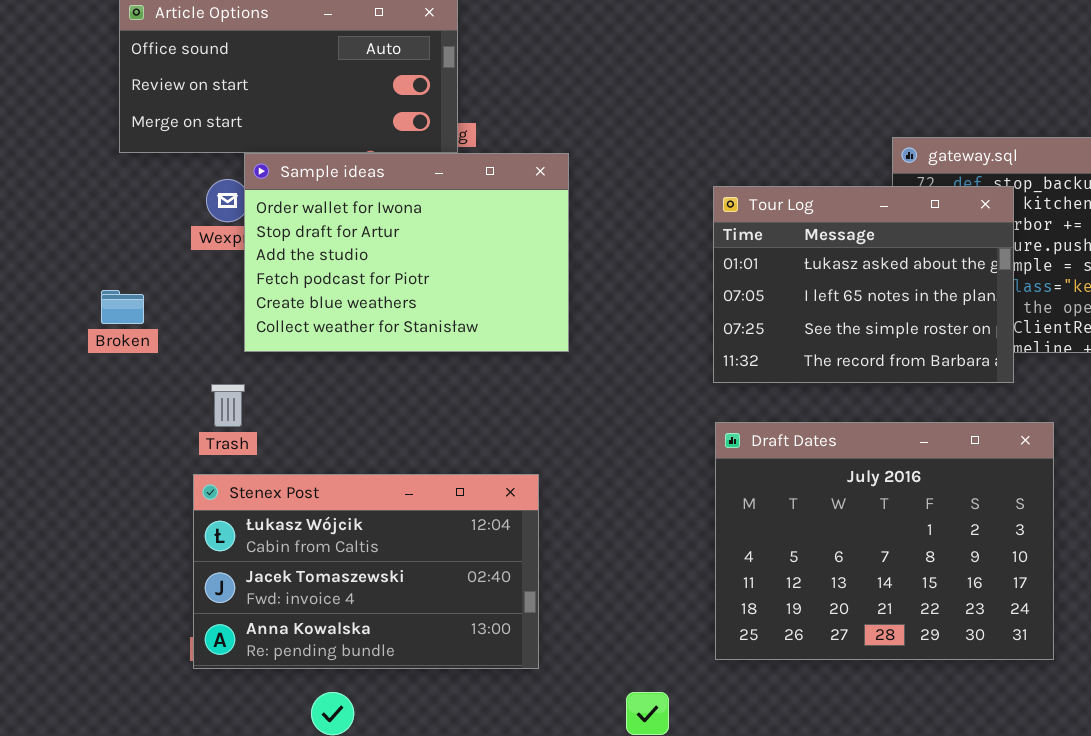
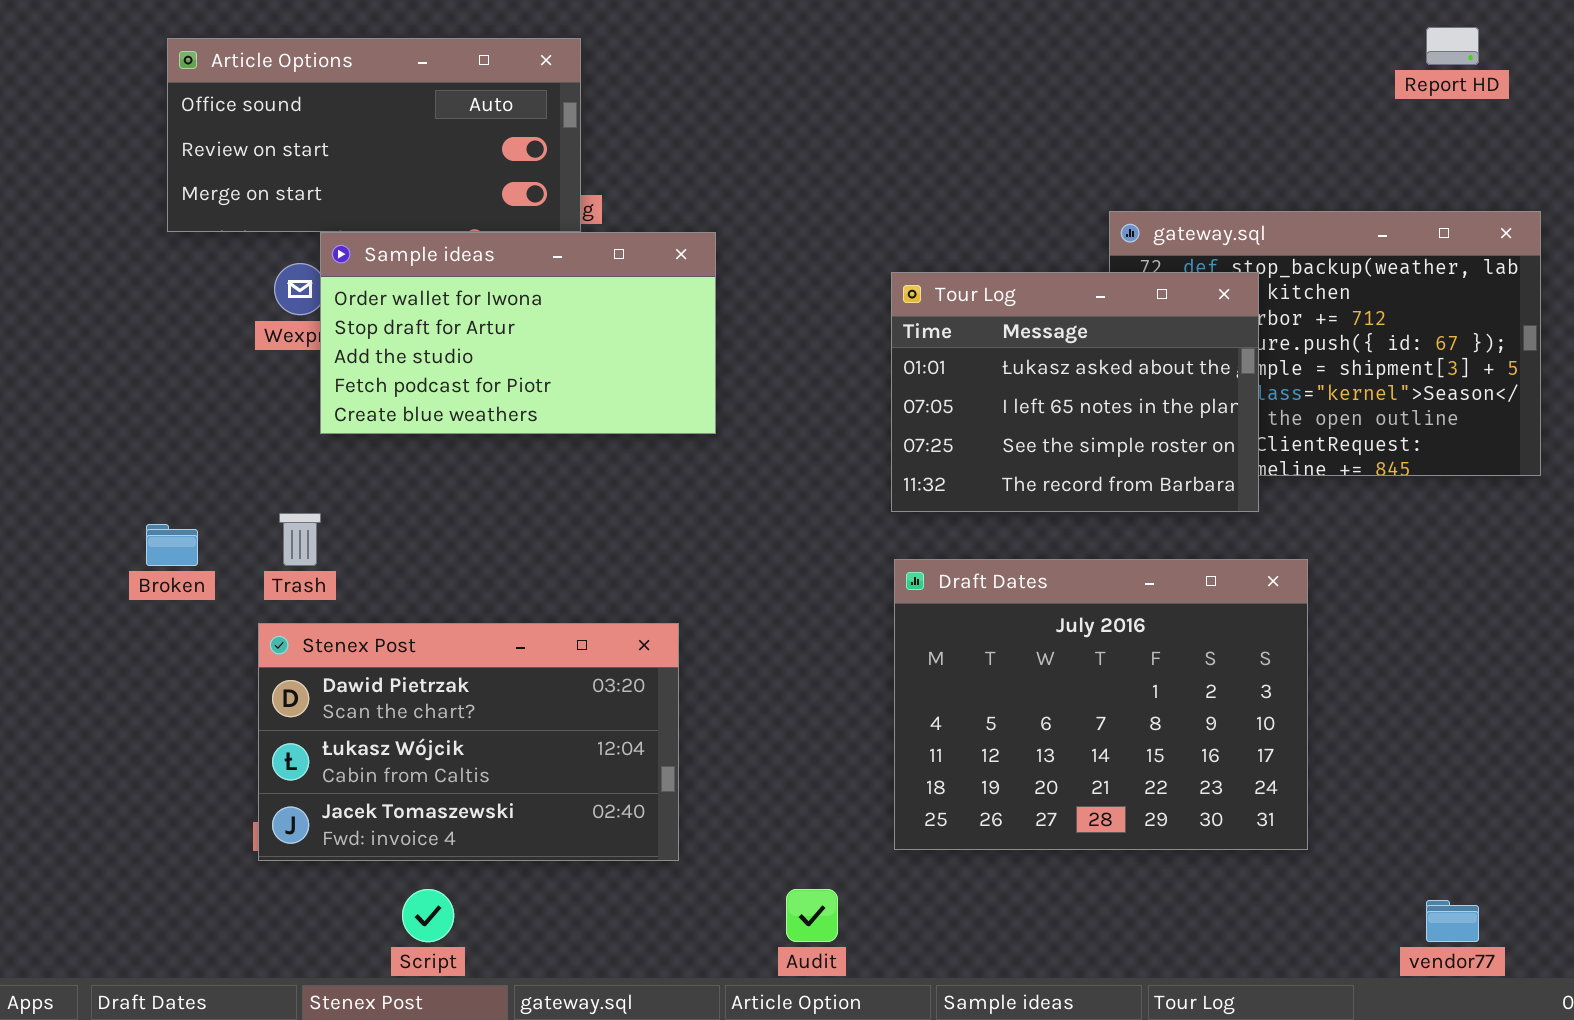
Sample ideas: [244,153,569,352] -> [320,232,716,434], resized
Broken: [101,290,144,324] -> [146,524,198,566], moved
Stenex Post: [193,474,539,669] -> [258,623,679,861], scrolled up 1 row

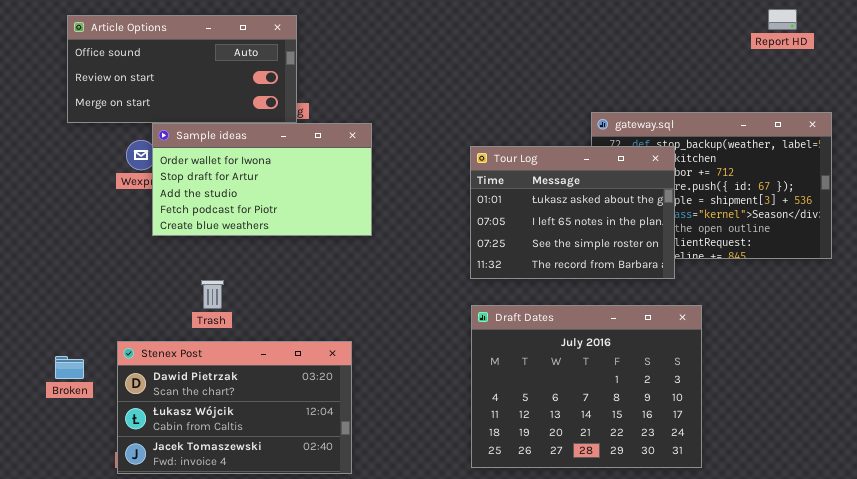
Trash: [279,513,321,566] -> [201,280,224,309], moved
Broken: [146,524,198,566] -> [55,356,84,379], moved

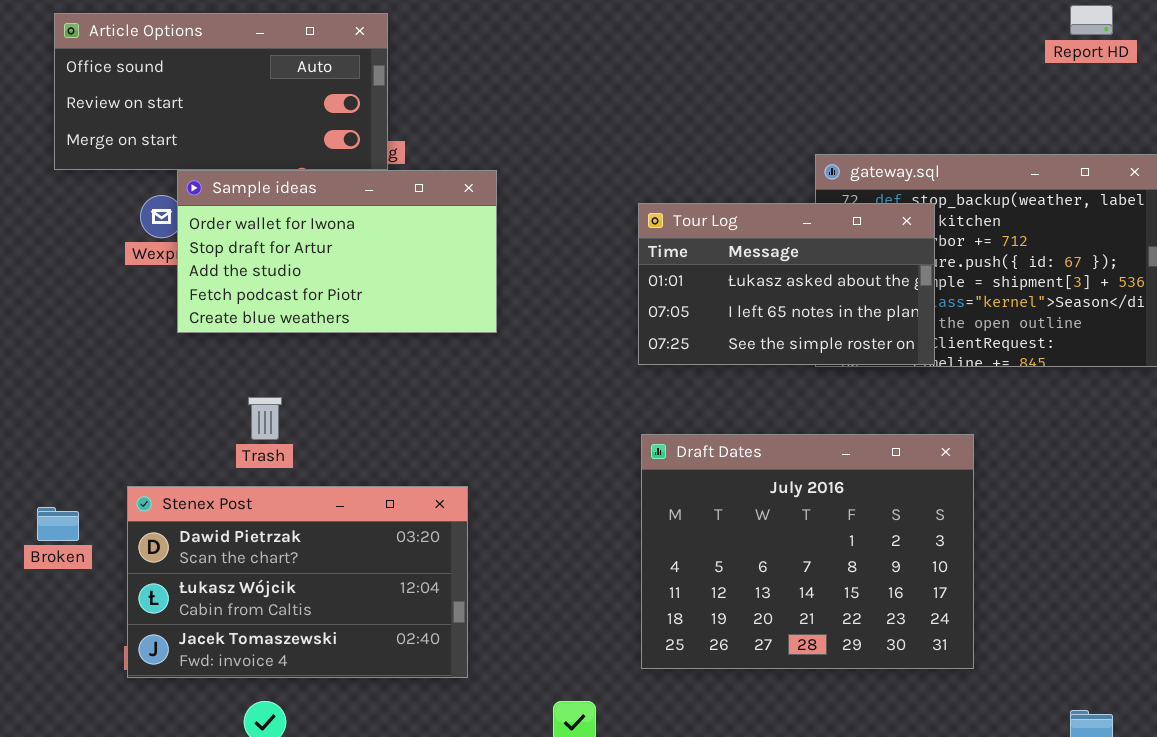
Tour Log: [470,146,675,279] -> [638,203,935,365], resized

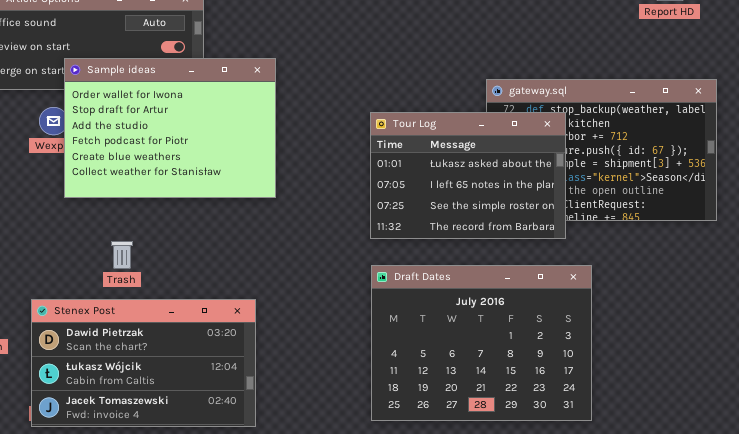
Sample ideas: [177,170,497,333] -> [64,58,276,198], resized
Tour Log: [638,203,935,365] -> [370,112,566,239], resized

